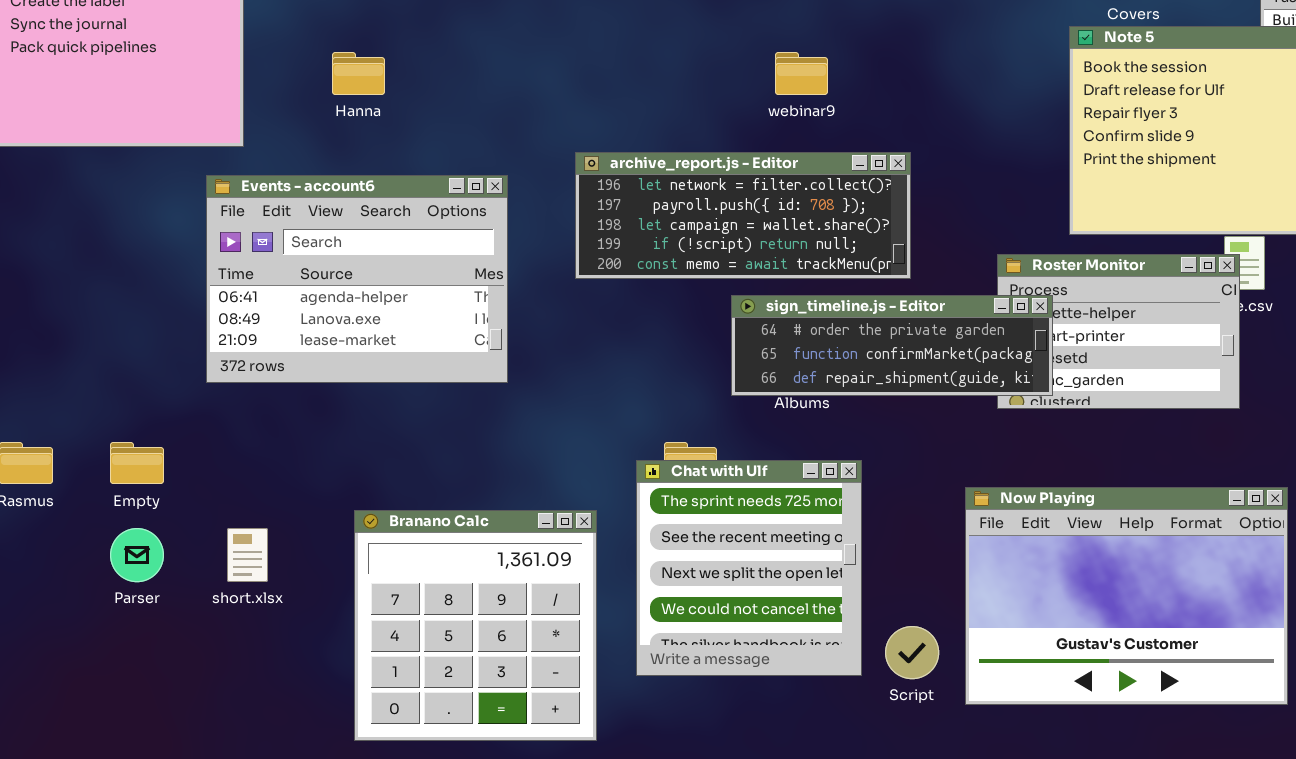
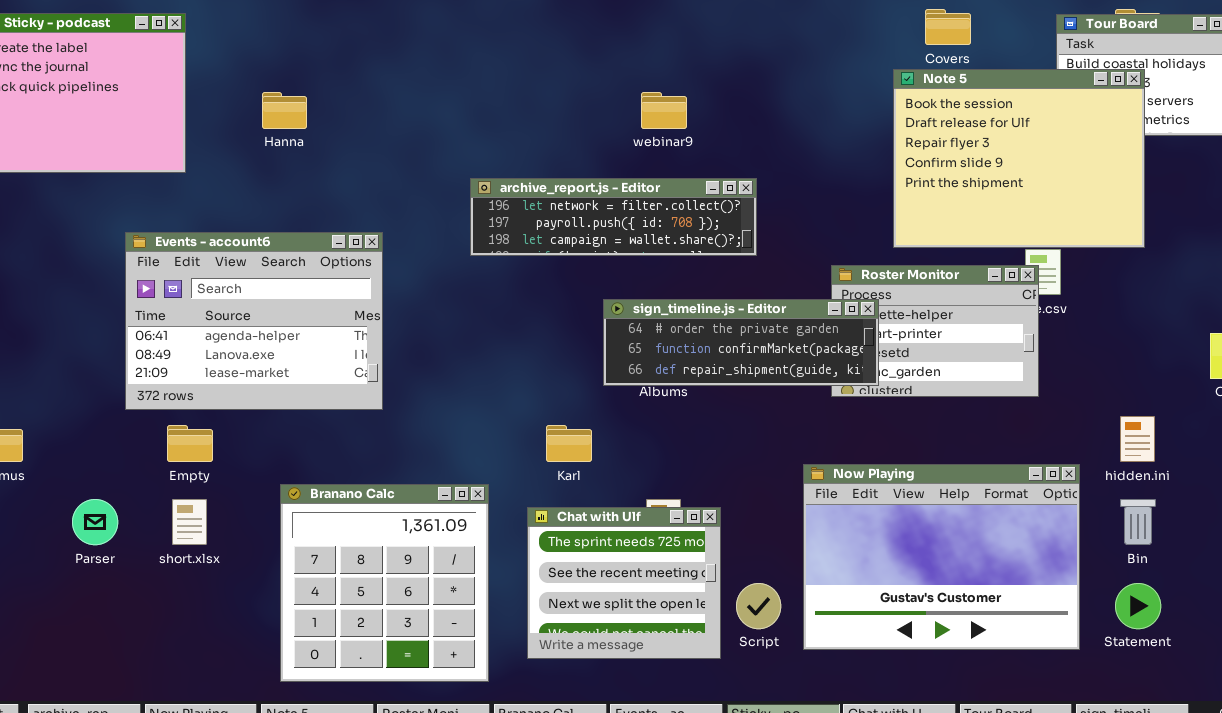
archive_report.js - Editor: [575,152,911,279] -> [470,178,757,256], resized
Events - account6: [206,175,508,383] -> [125,232,383,410], moved
Empty: [110,442,164,484] -> [167,425,213,462], moved
Chat with Ulf: [636,460,862,676] -> [527,507,721,659], moved, resized

